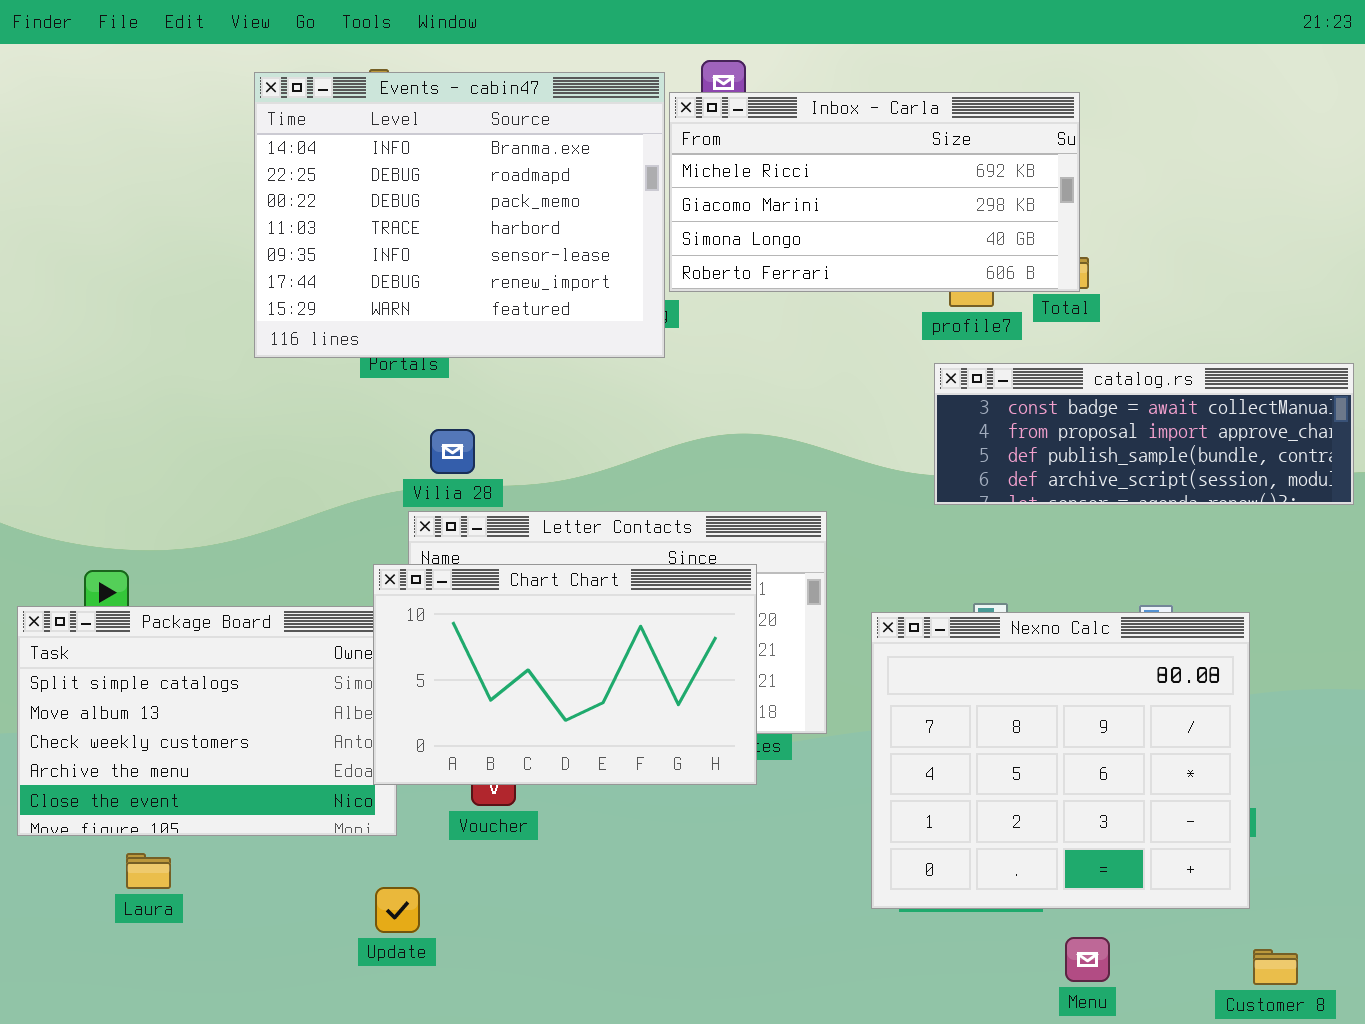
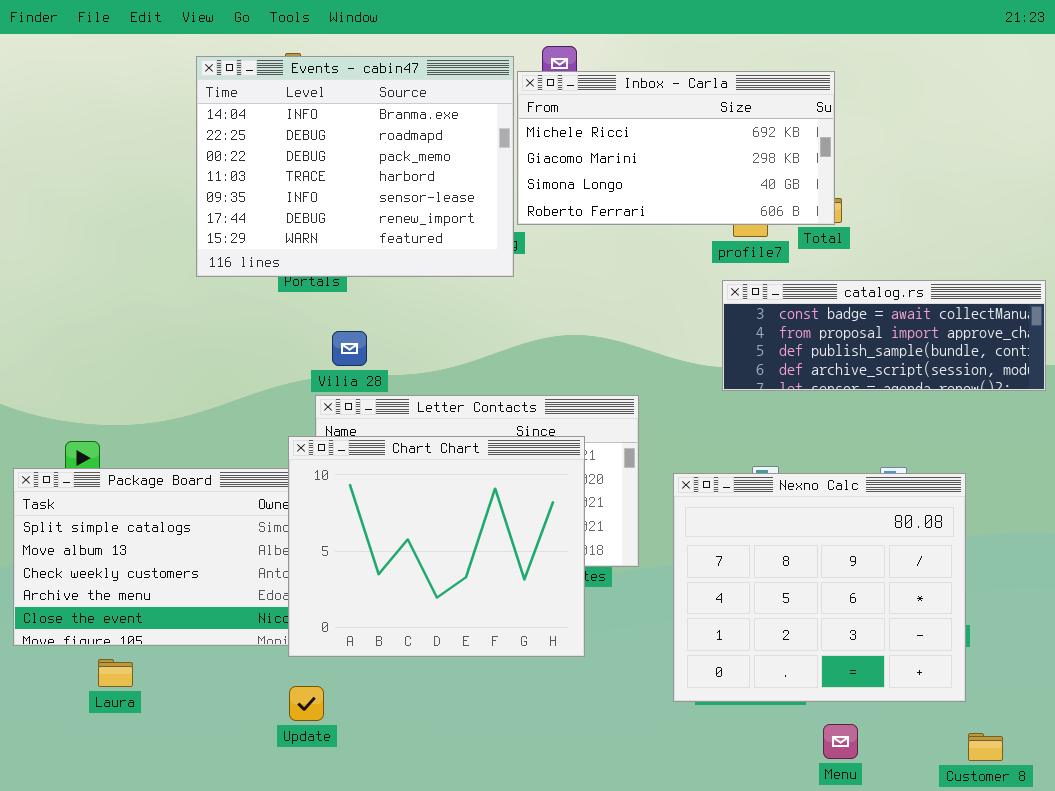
Chart Chart: [373,564,757,785] -> [288,436,585,657], resized

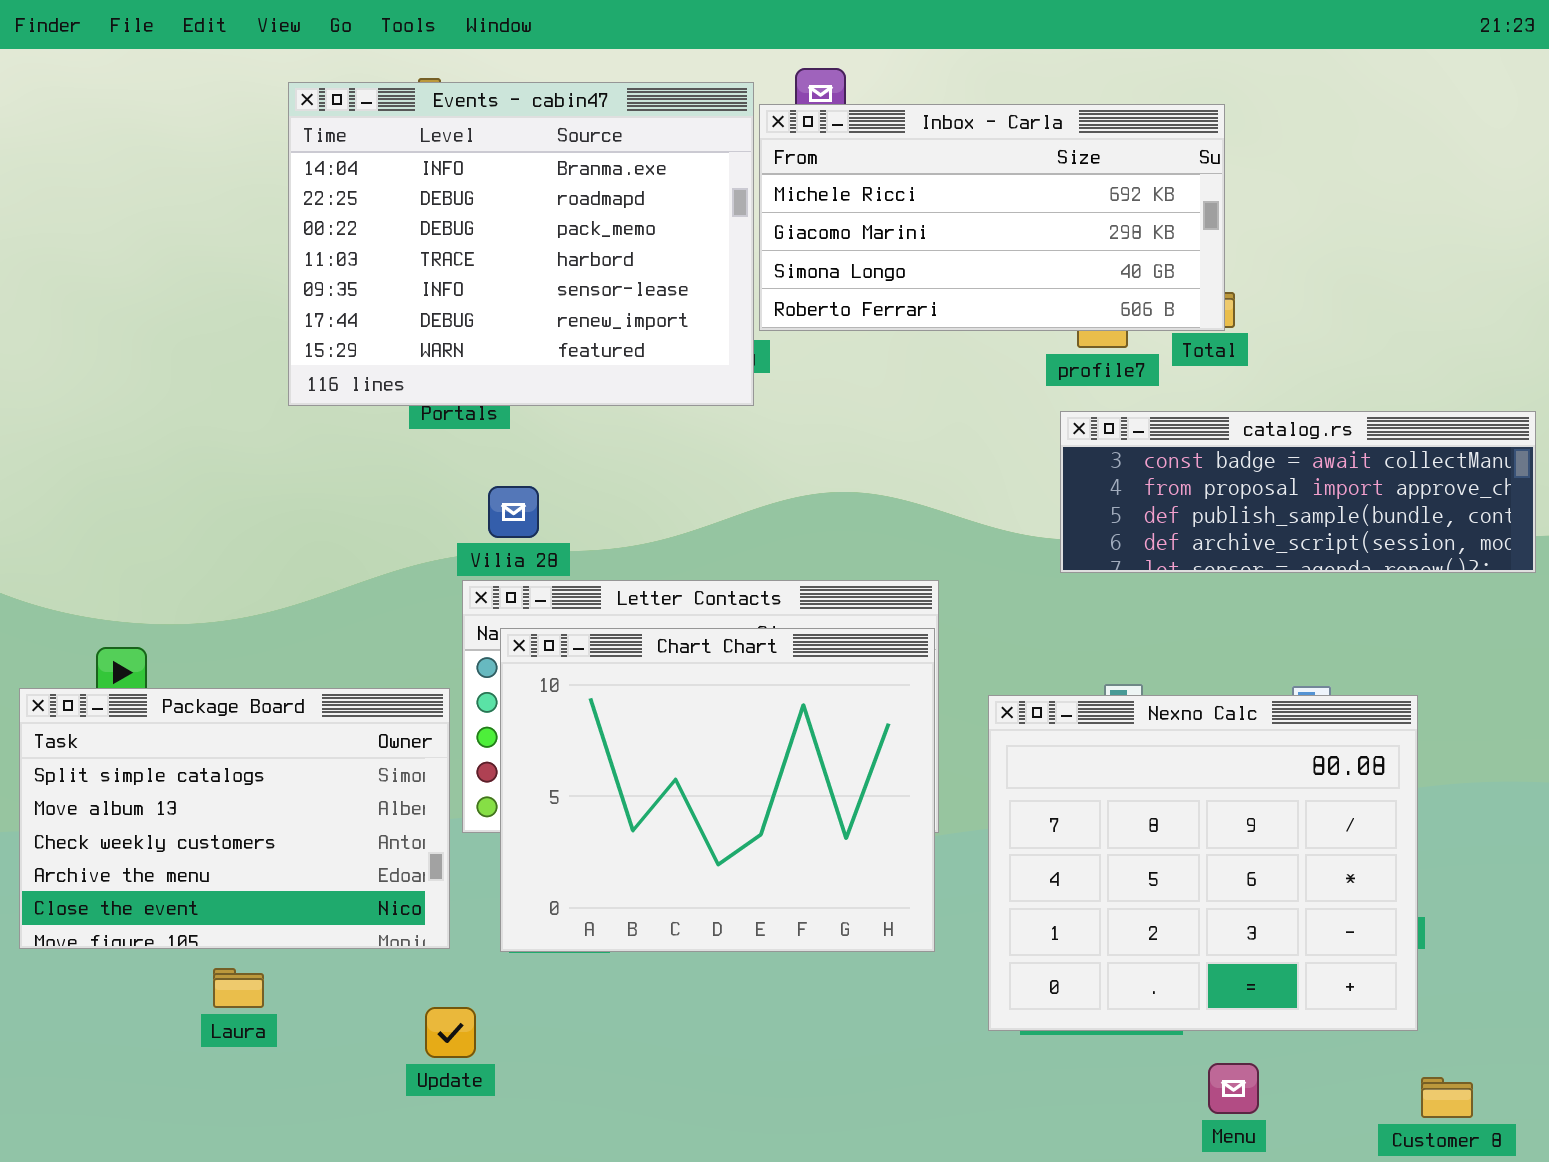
Chart Chart: [288,436,585,657] -> [500,628,935,952], moved
Laura: [98,659,133,687] -> [213,968,264,1008], moved

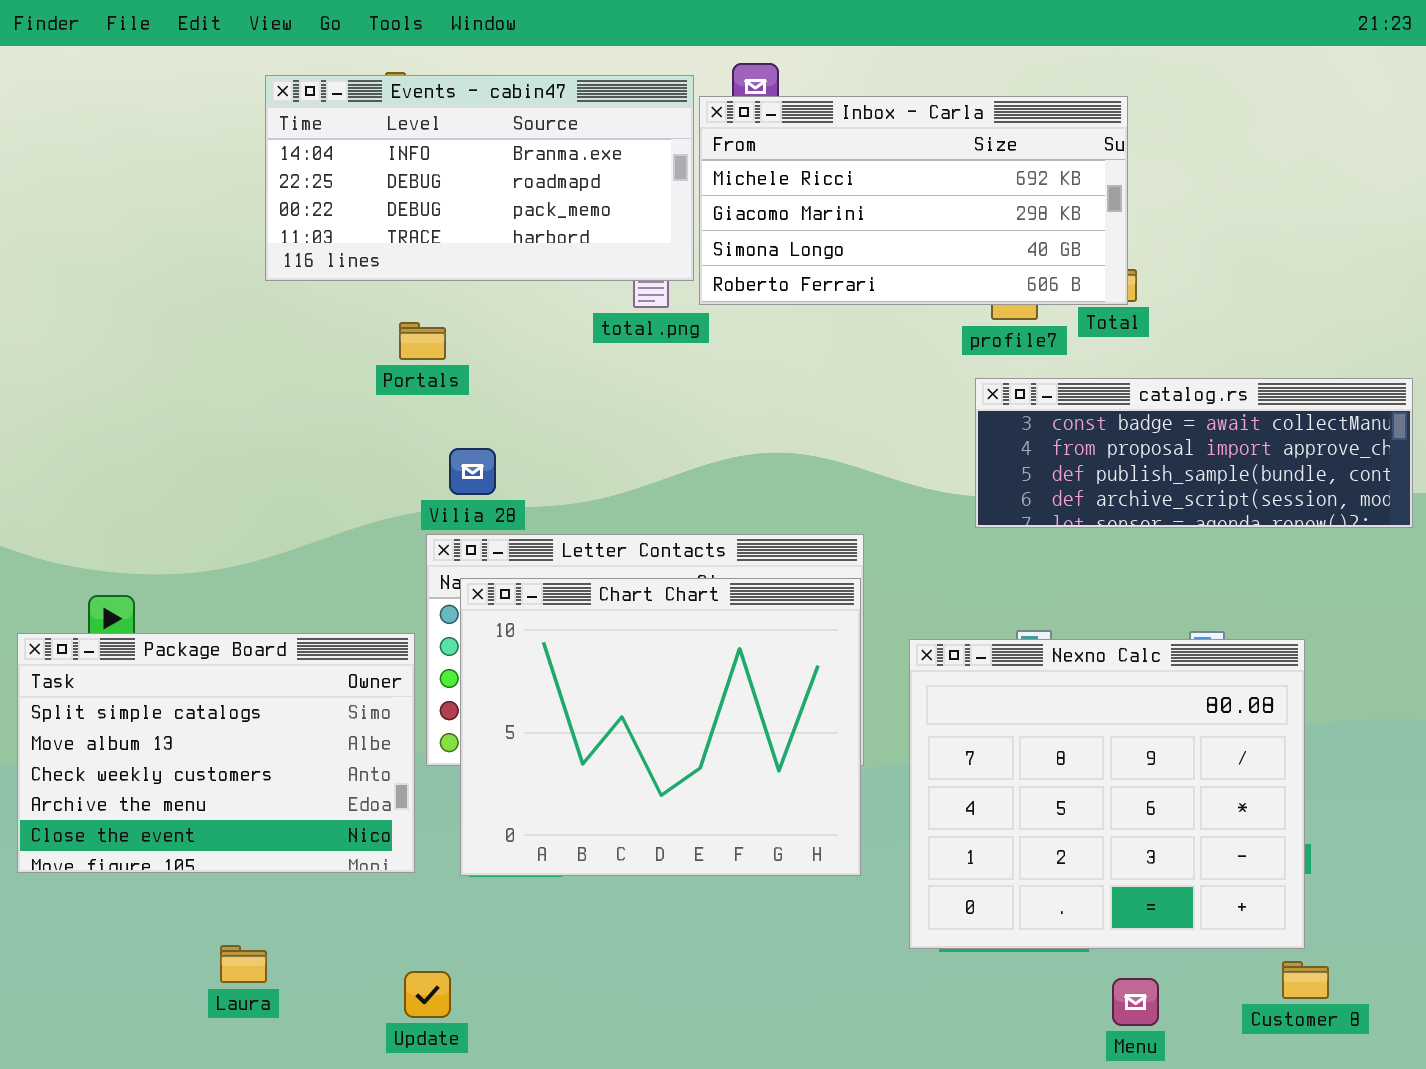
Events - cabin47: [288,82,754,406] -> [265,75,694,281], resized
Laura: [213,968,264,1008] -> [220,945,267,983], moved
Update: [425,1007,476,1058] -> [404,971,451,1018], moved
Customer 8: [1421,1077,1473,1118] -> [1282,961,1329,999], moved

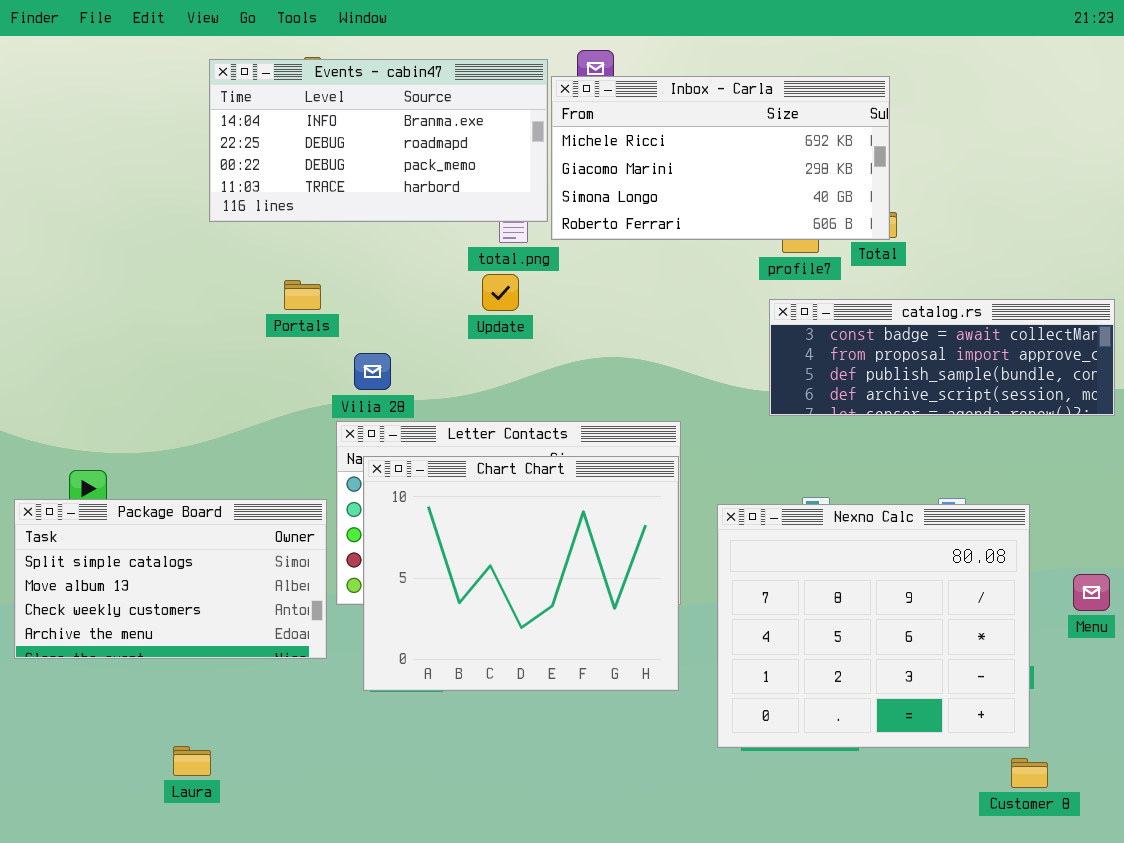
Portals: [399,322,446,360] -> [284,280,321,310], moved
Package Board: [17,633,415,873] -> [14,499,327,659], resized
Update: [404,971,451,1018] -> [482,274,519,311], moved
Menu: [1112,978,1159,1026] -> [1073,574,1110,611], moved

